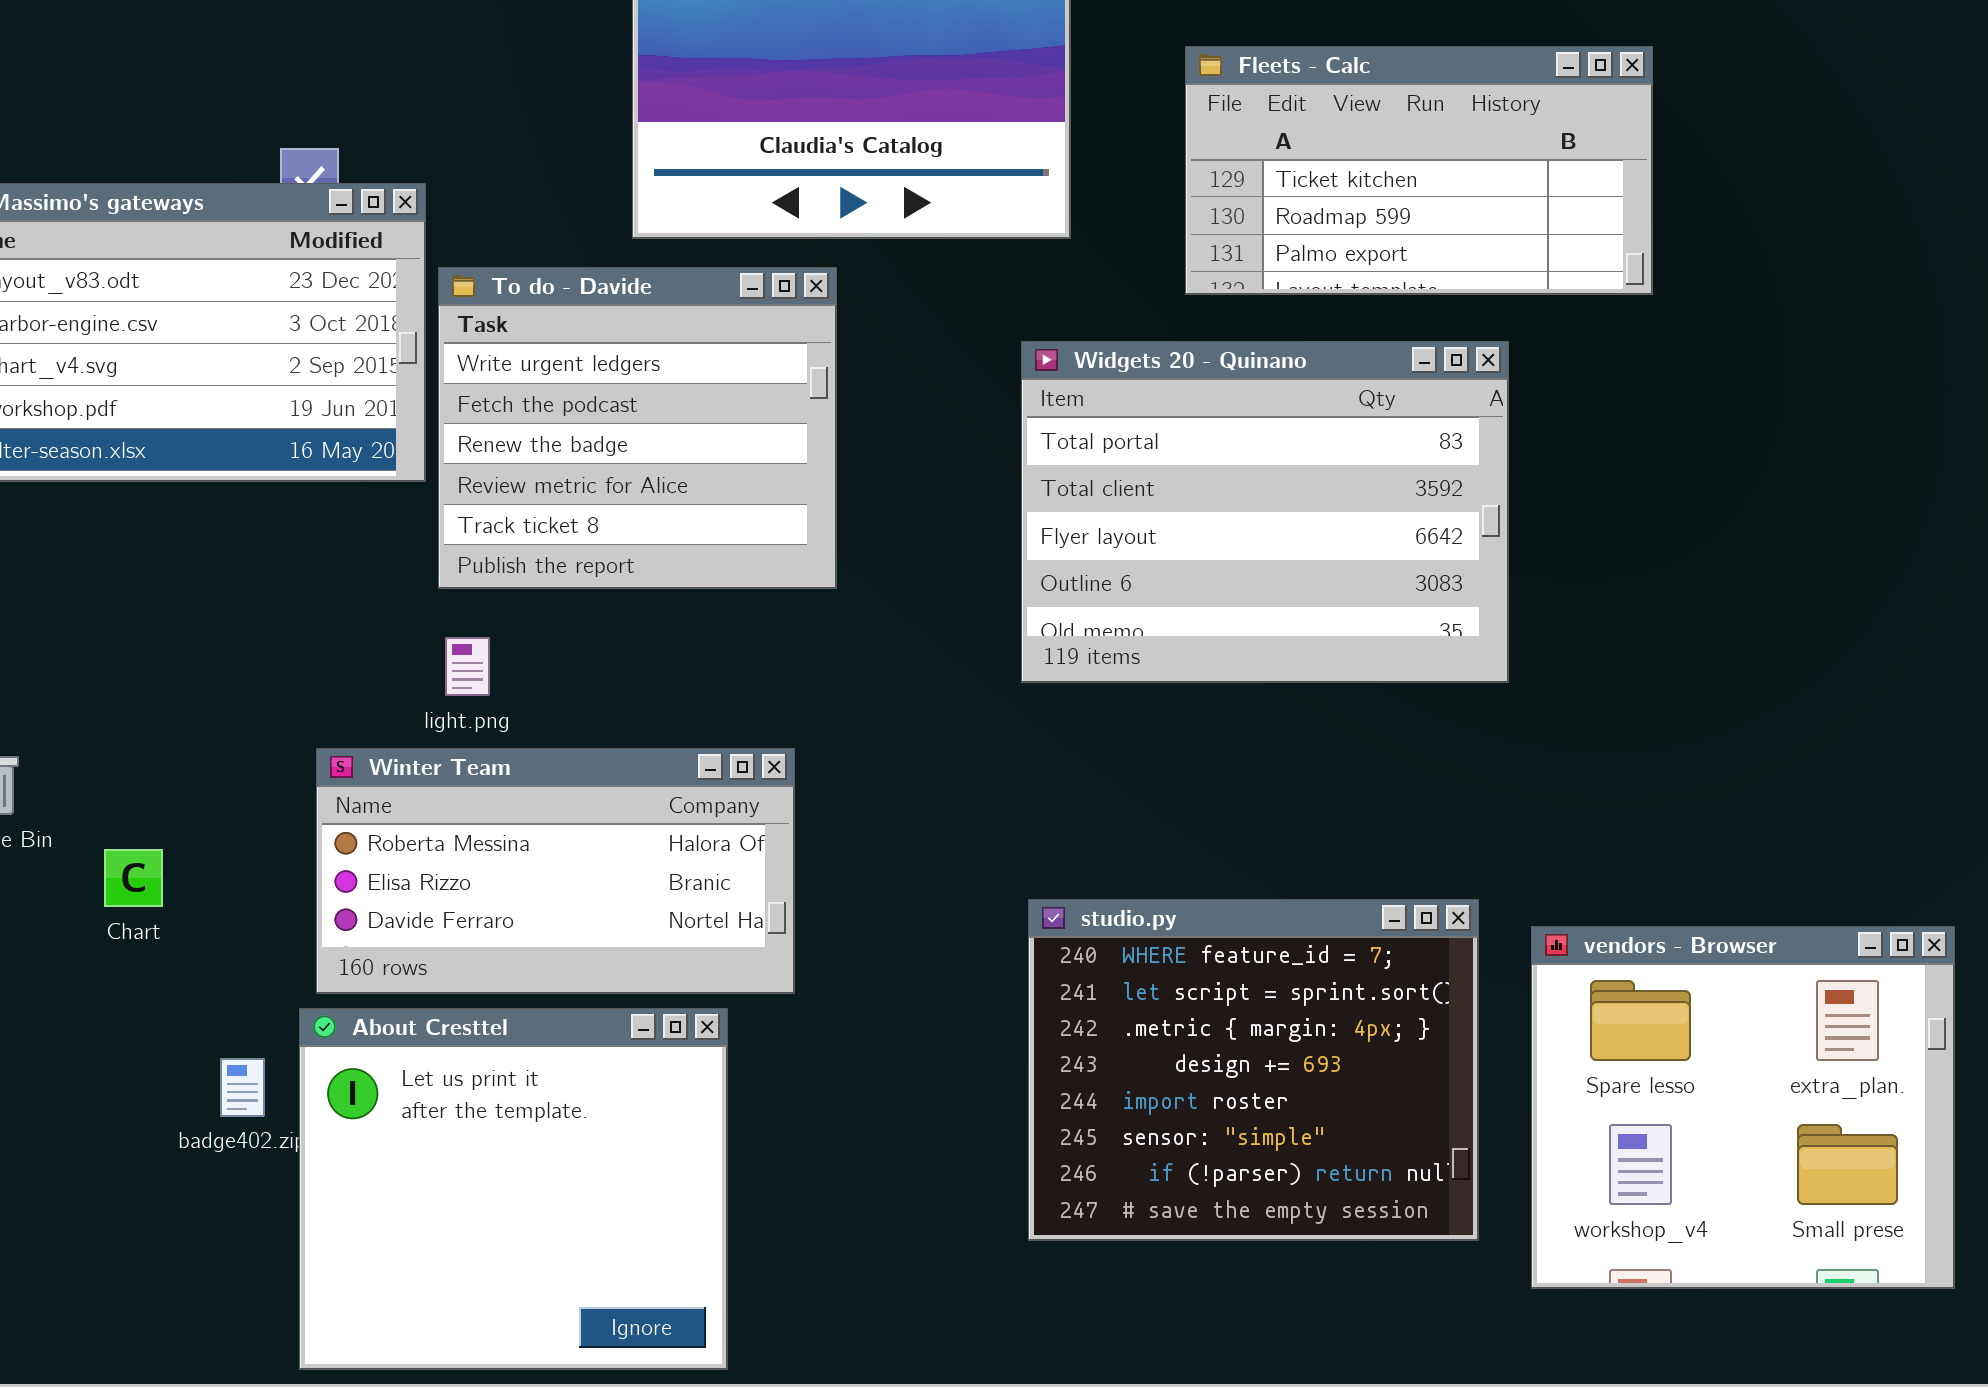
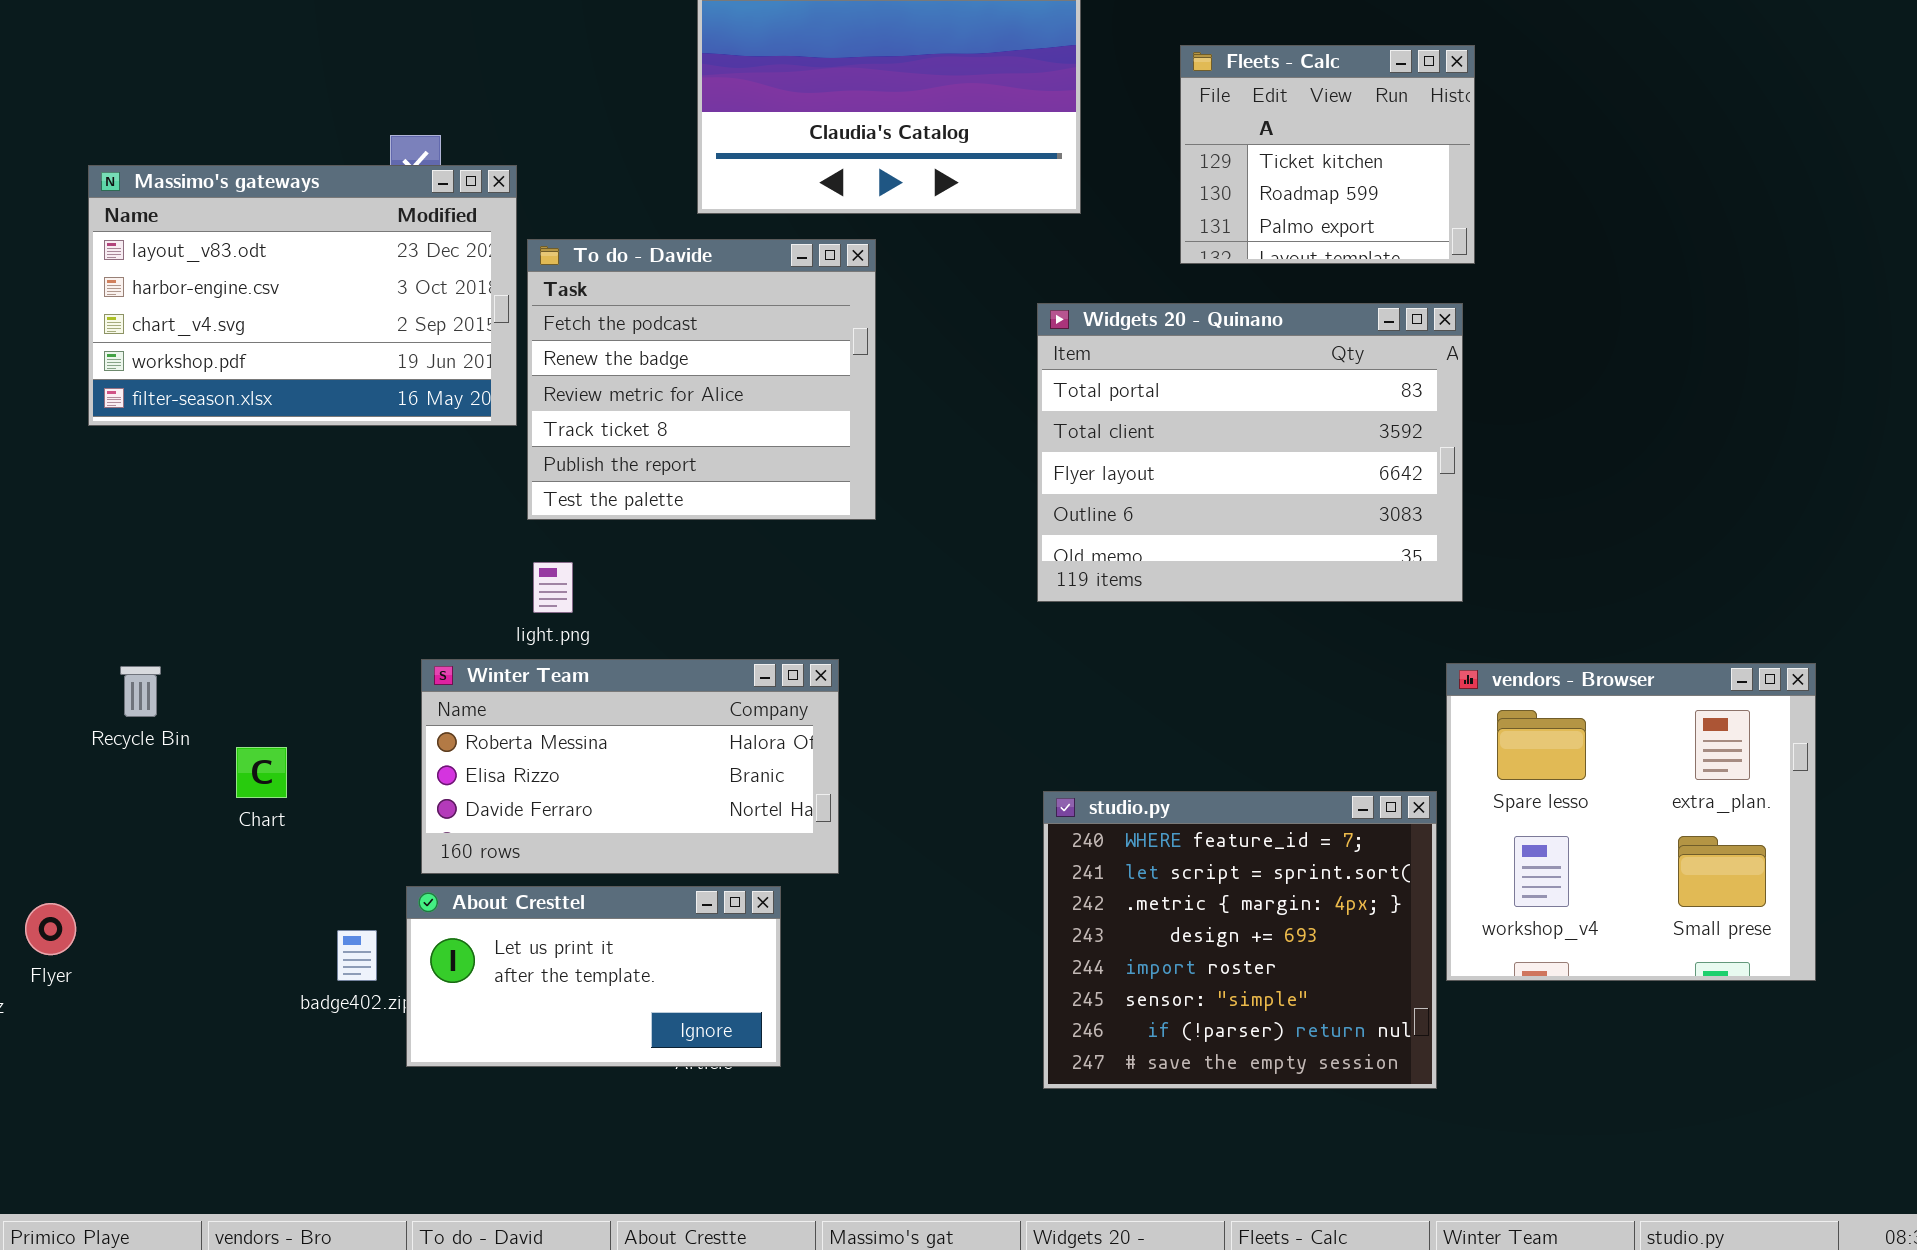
Fleets - Calc: [1185,46,1653,295] -> [1180,45,1475,264], resized
To do - Davide: [438,267,837,589] -> [527,239,876,520], scrolled down 1 row
vendors - Browser: [1531,926,1955,1289] -> [1446,663,1816,981], moved
About Cresttel: [299,1008,728,1370] -> [406,886,781,1067], resized

